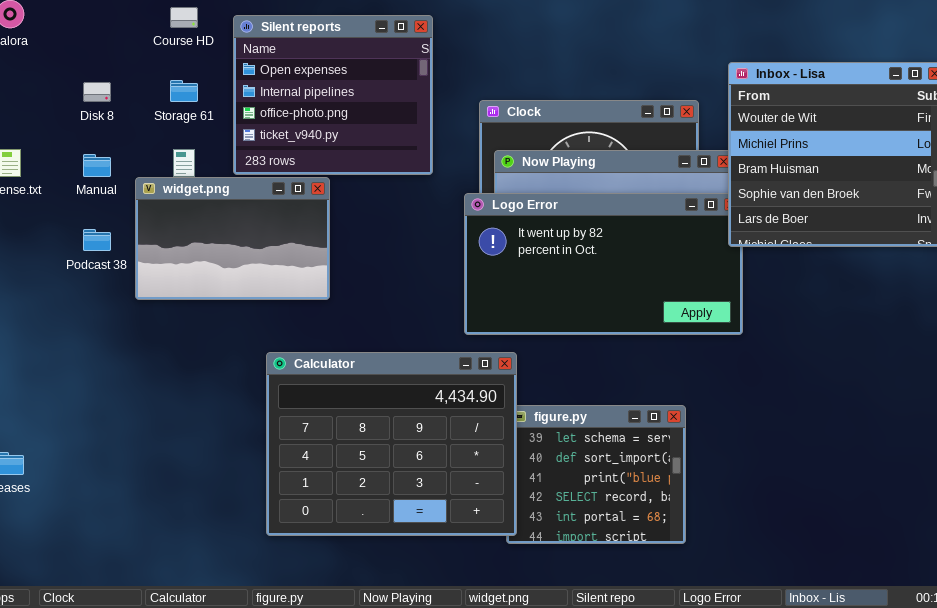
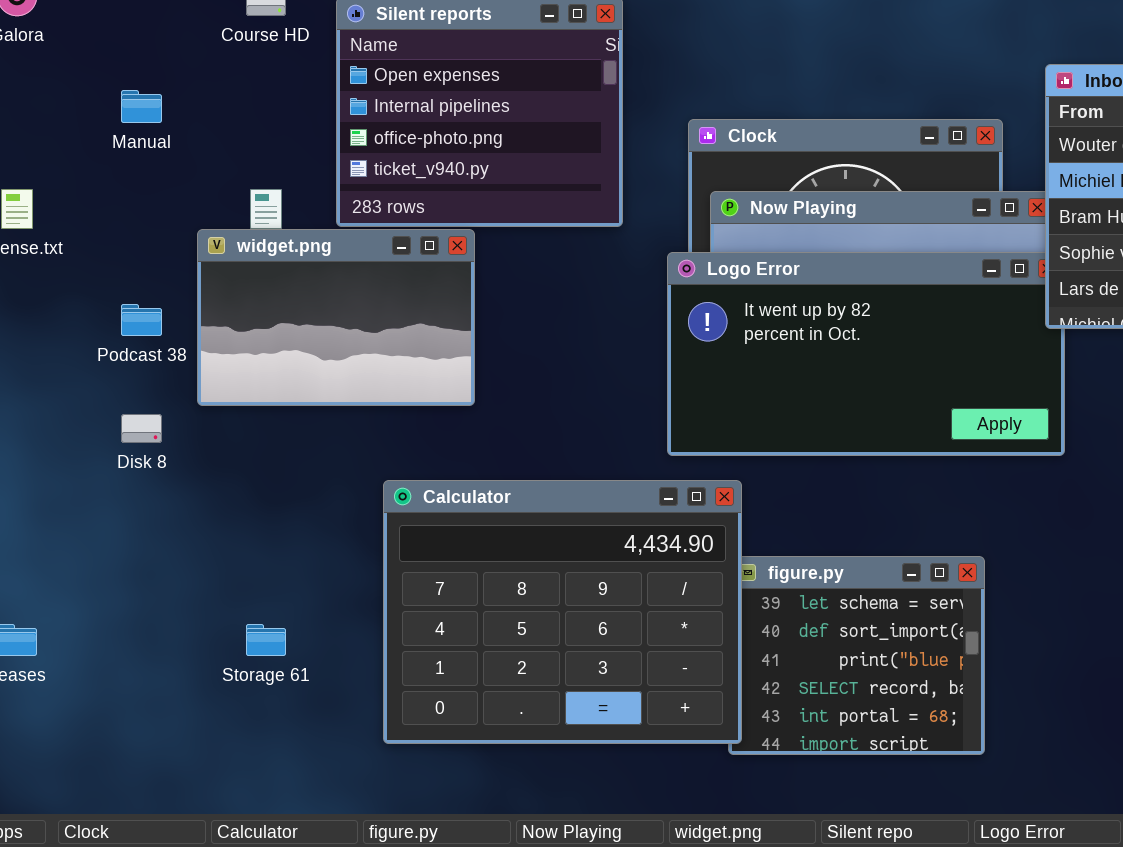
Storage 61: [170,80,198,102] -> [246,624,286,656], moved
Disk 8: [83,82,111,102] -> [121,414,162,443], moved
Manual: [83,154,111,177] -> [121,90,162,123], moved

